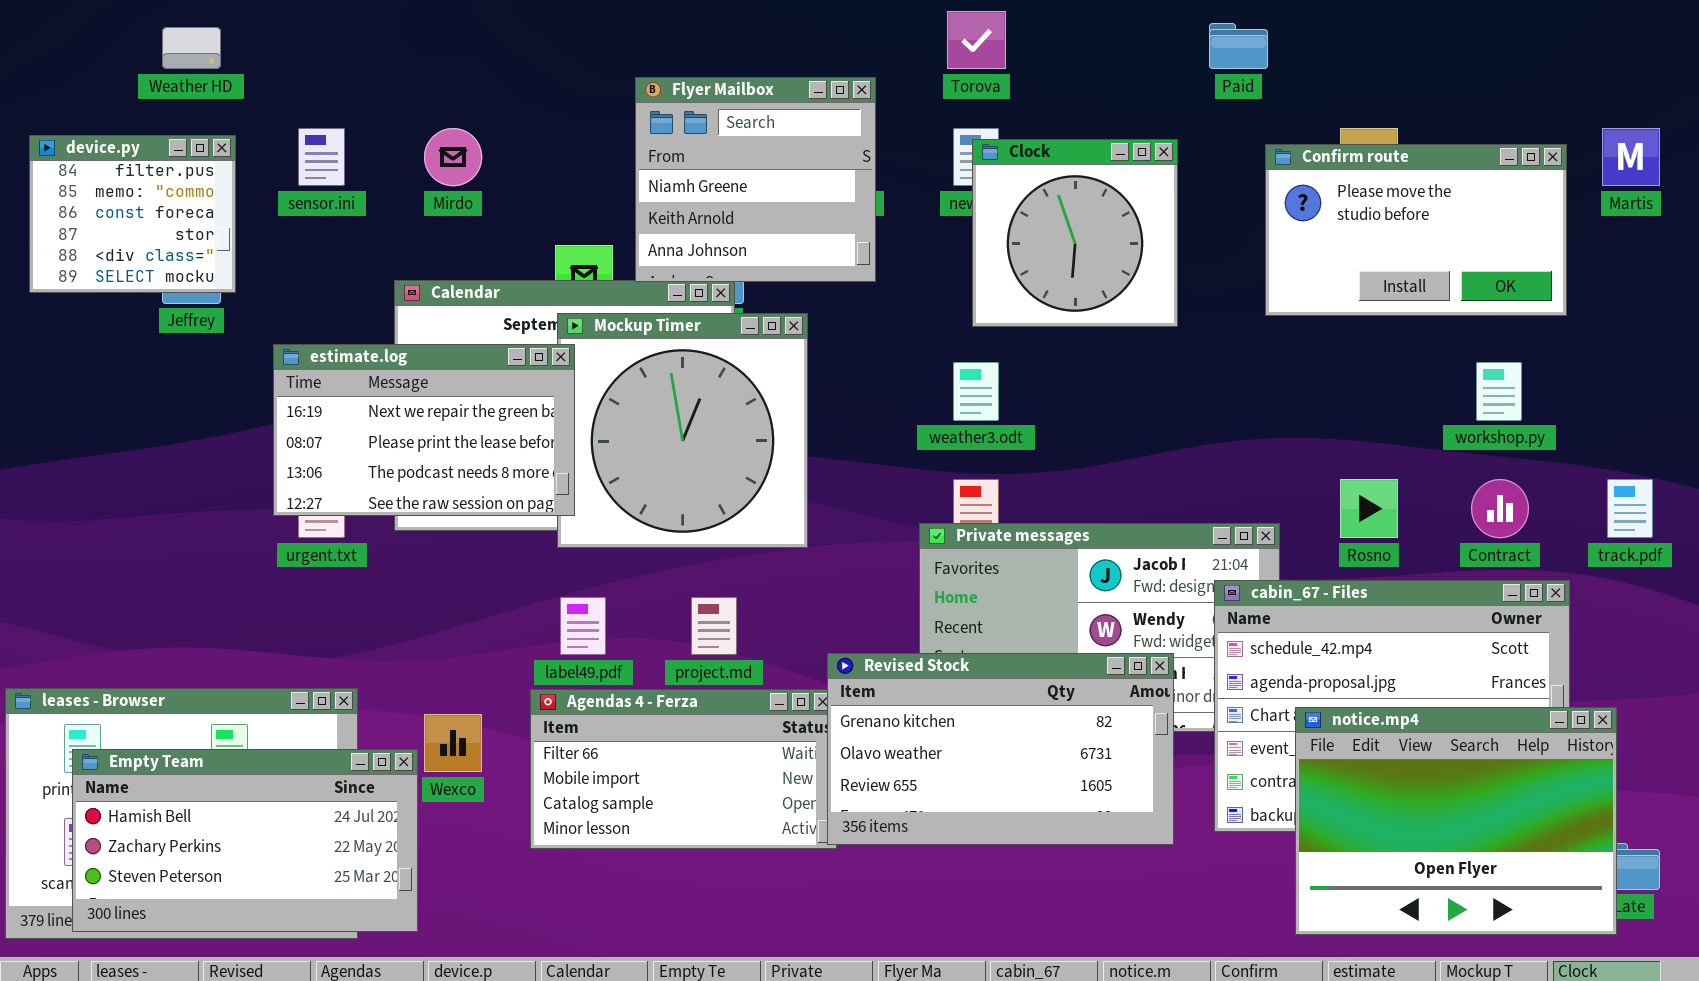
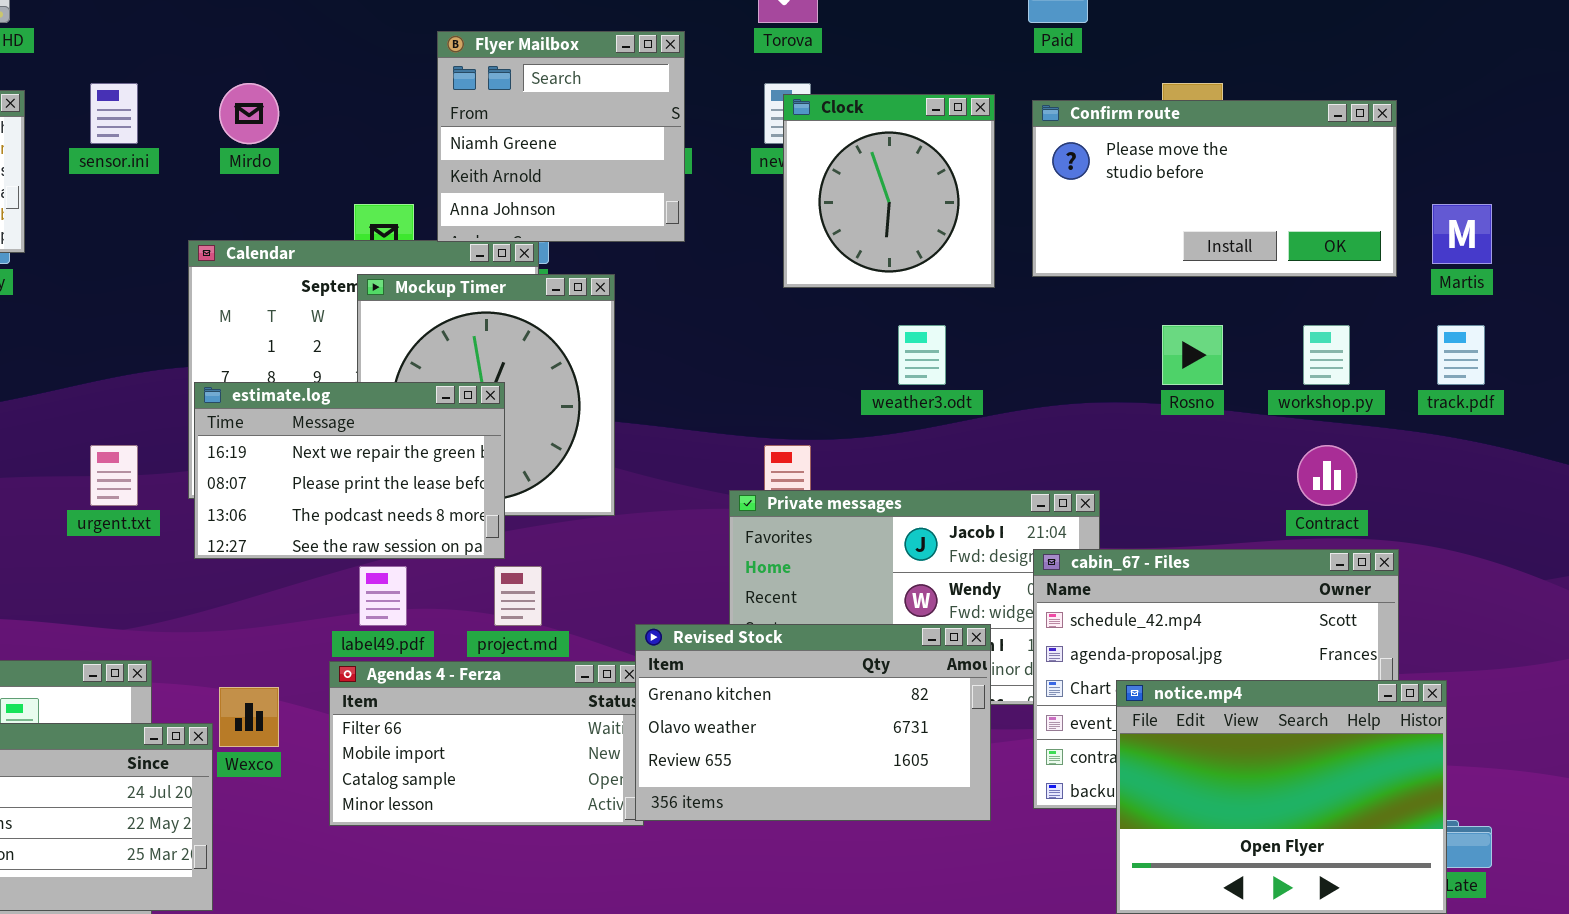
Martis: [1602,128,1660,186] -> [1432,204,1492,264], moved
Confirm route: [1265,144,1567,316] -> [1032,100,1397,277], resized
estimate.log: [273,344,575,516] -> [194,382,505,559], moved
weather3.odt: [953,362,999,421] -> [898,325,946,385], moved
Rosno: [1340,479,1398,538] -> [1162,325,1223,385], moved
track.pdf: [1607,479,1653,538] -> [1437,325,1485,385], moved

